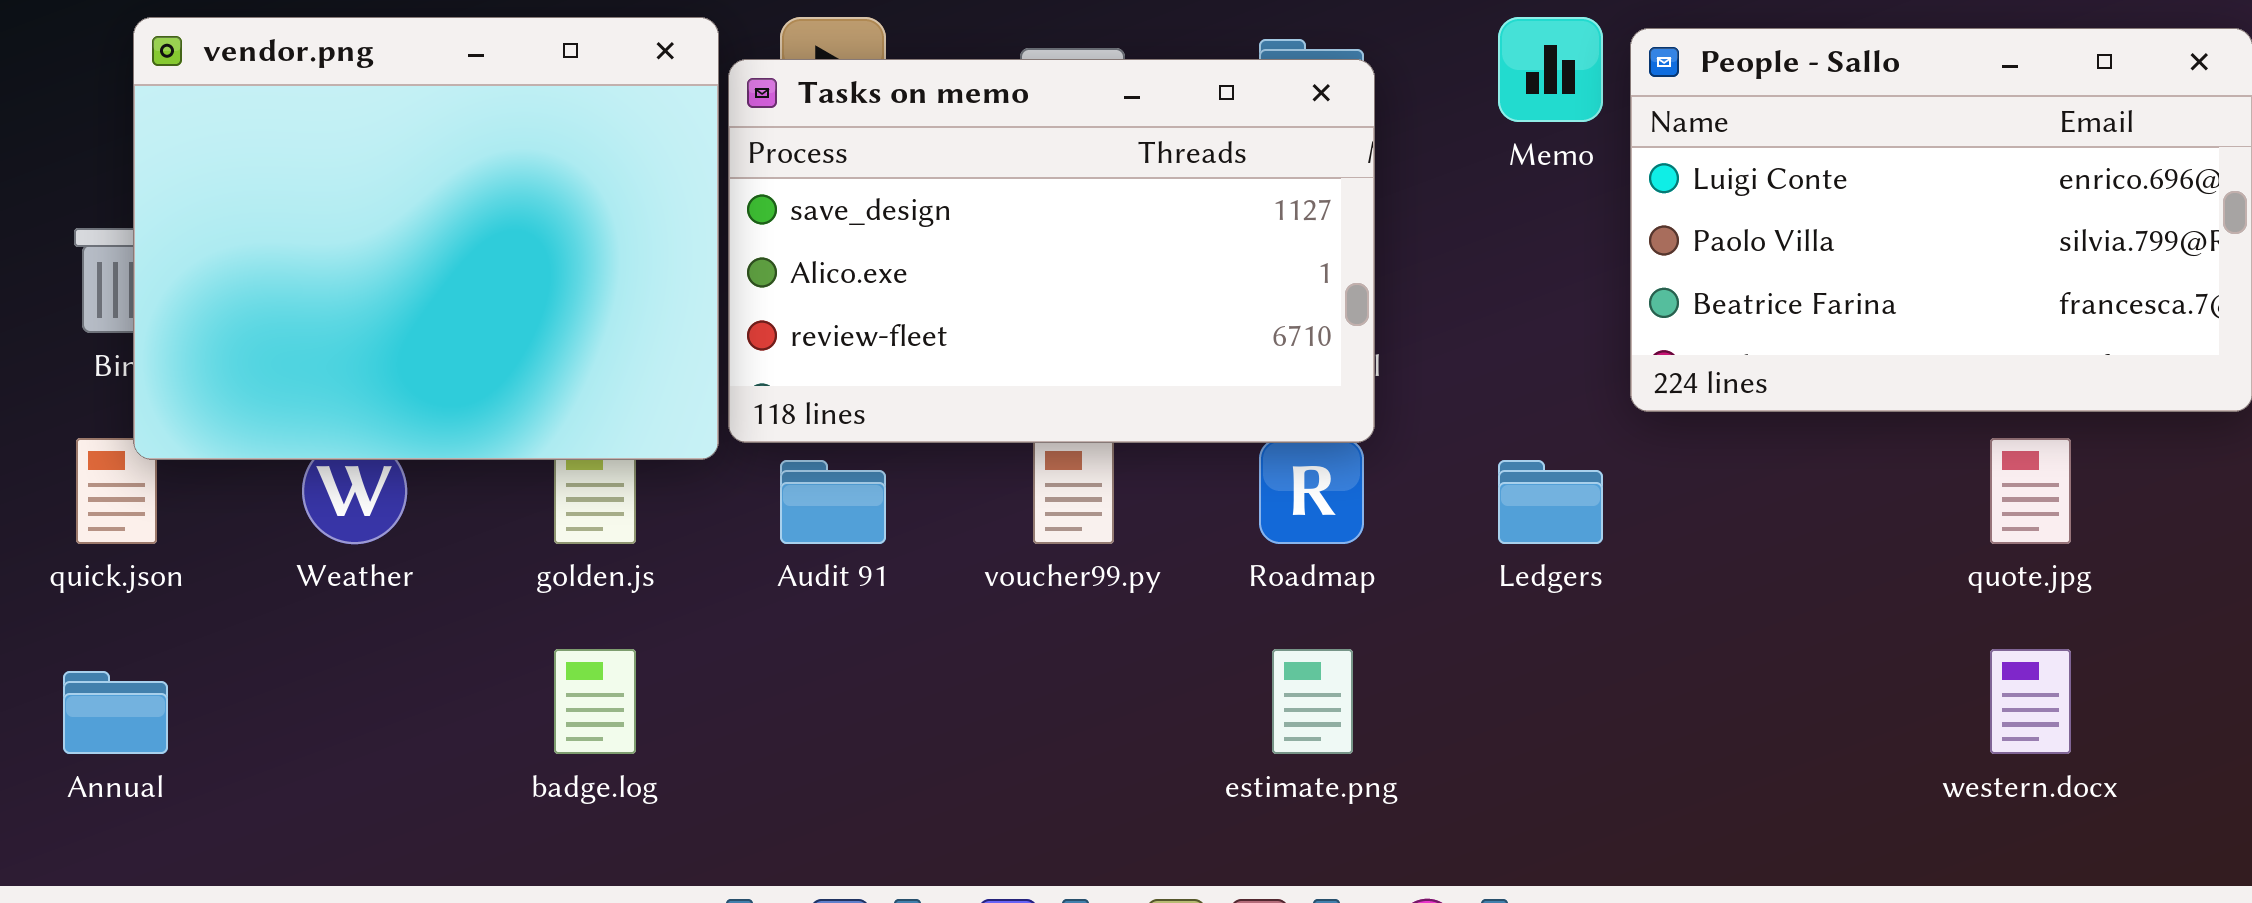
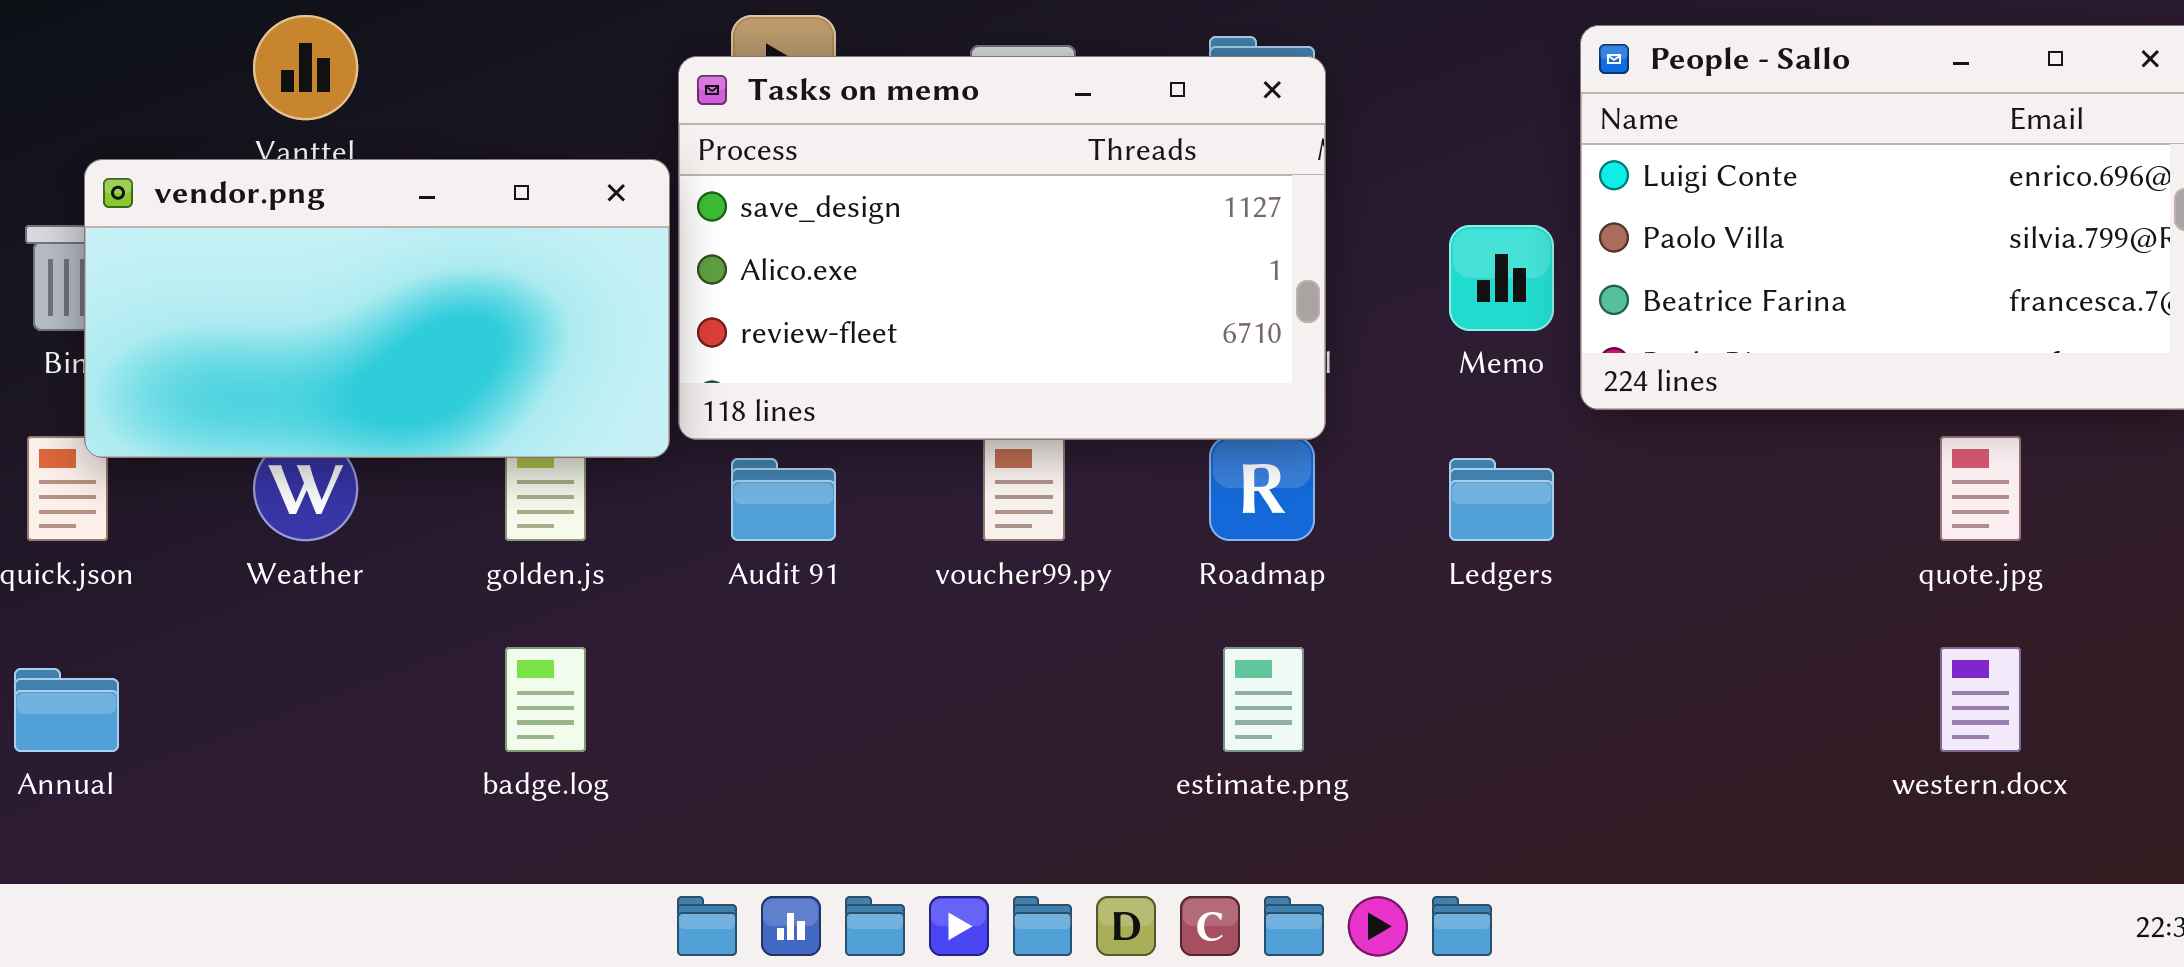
vendor.png: [133,17,719,460] -> [84,159,670,458], resized
Memo: [1498,17,1603,122] -> [1449,225,1554,331], moved

